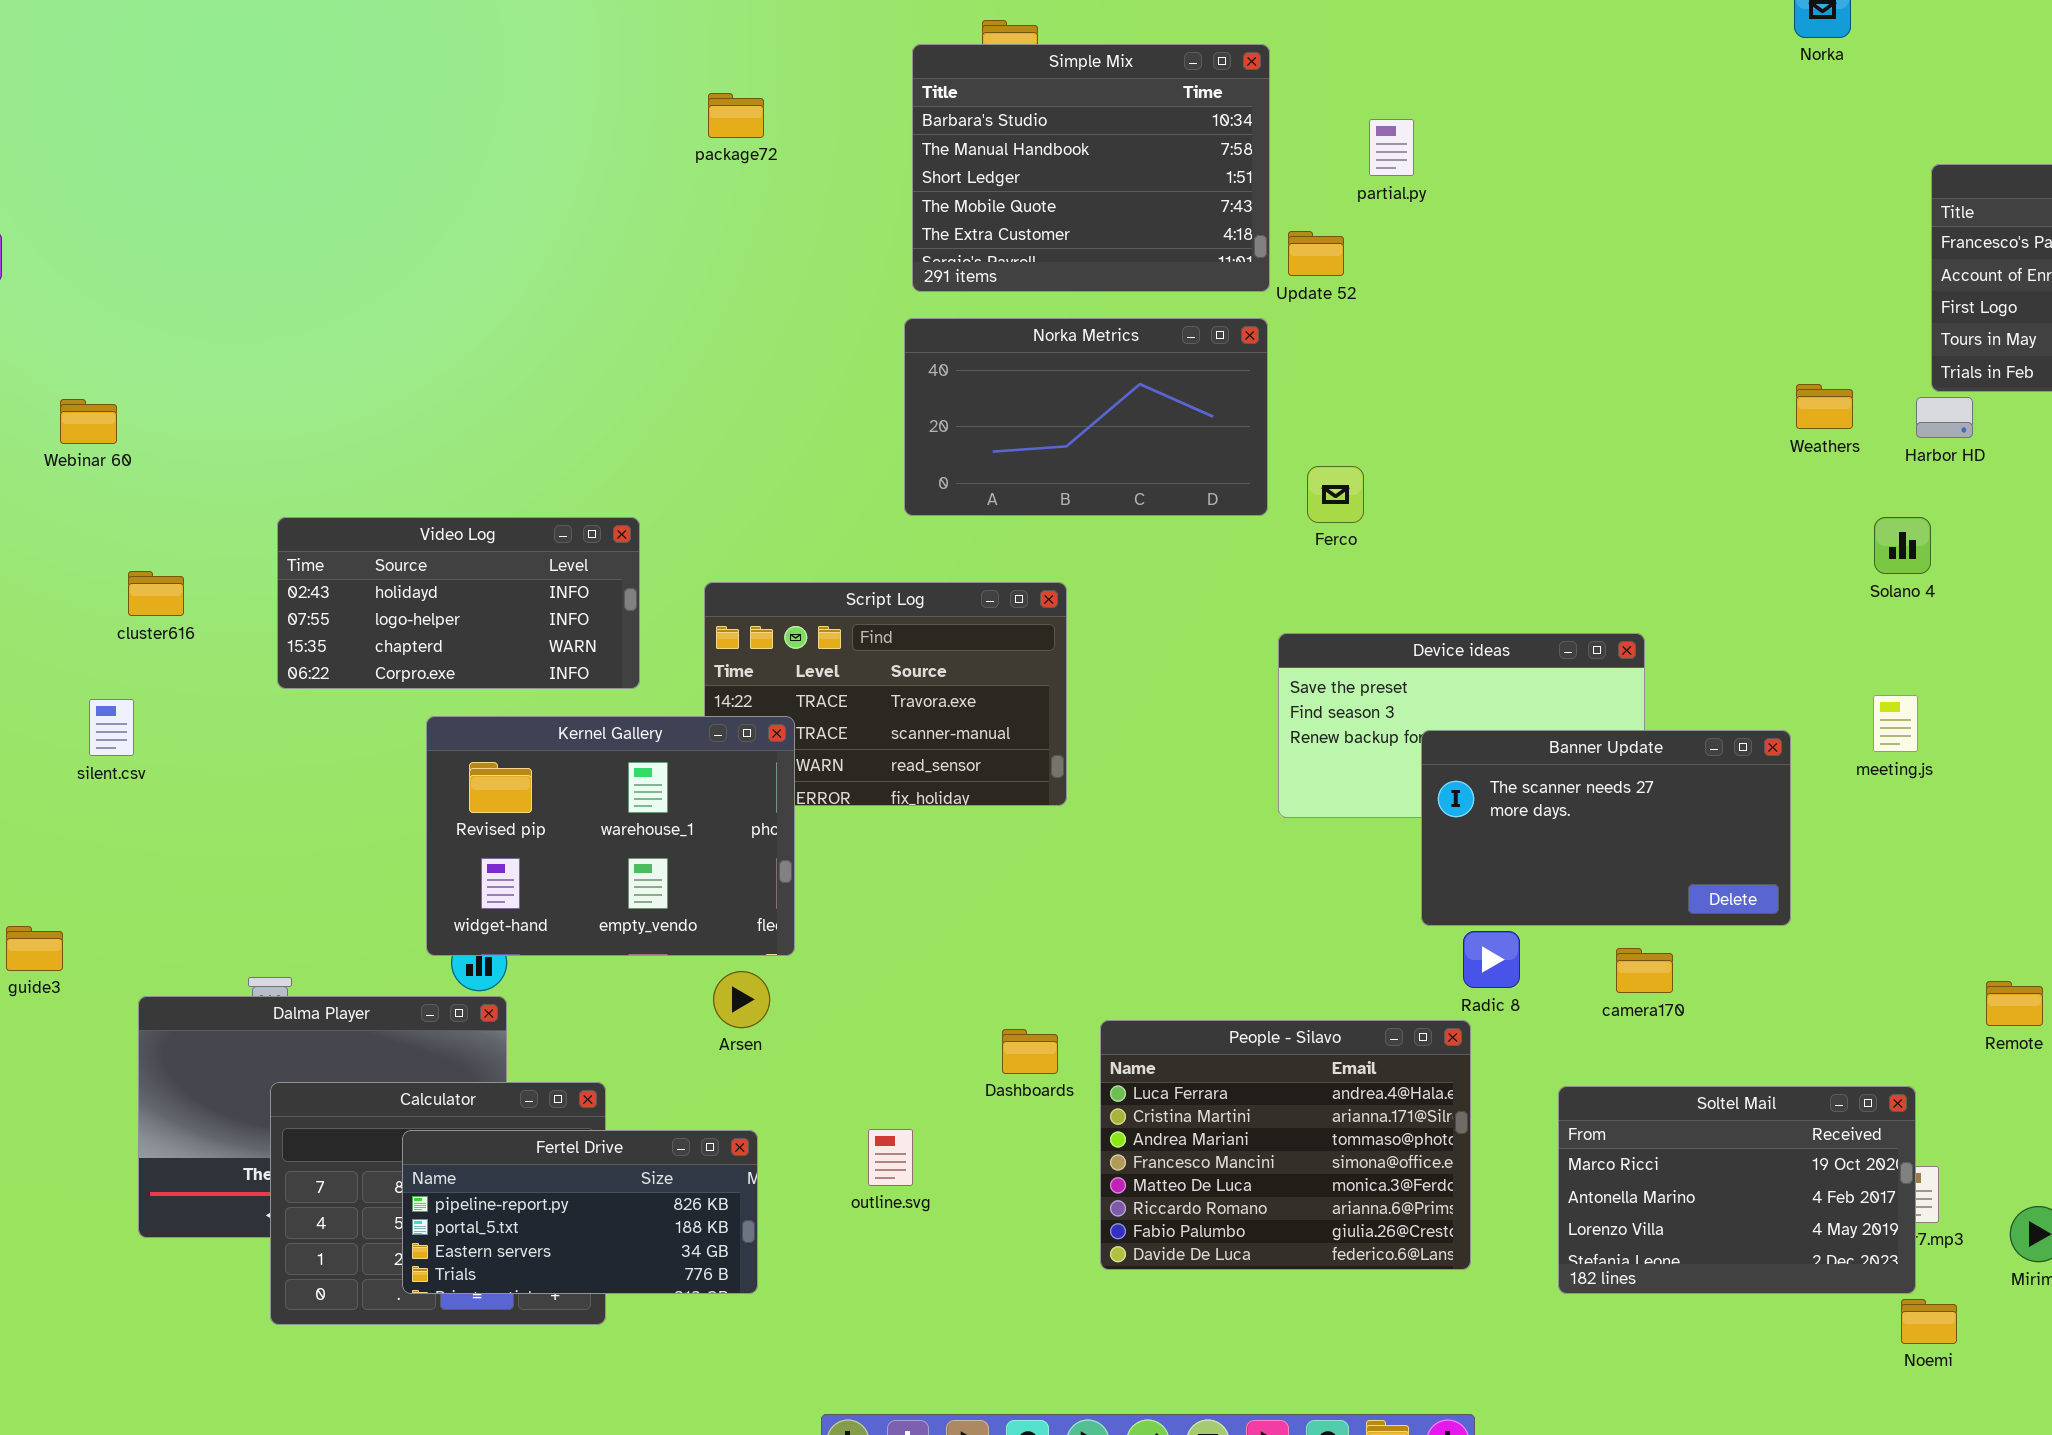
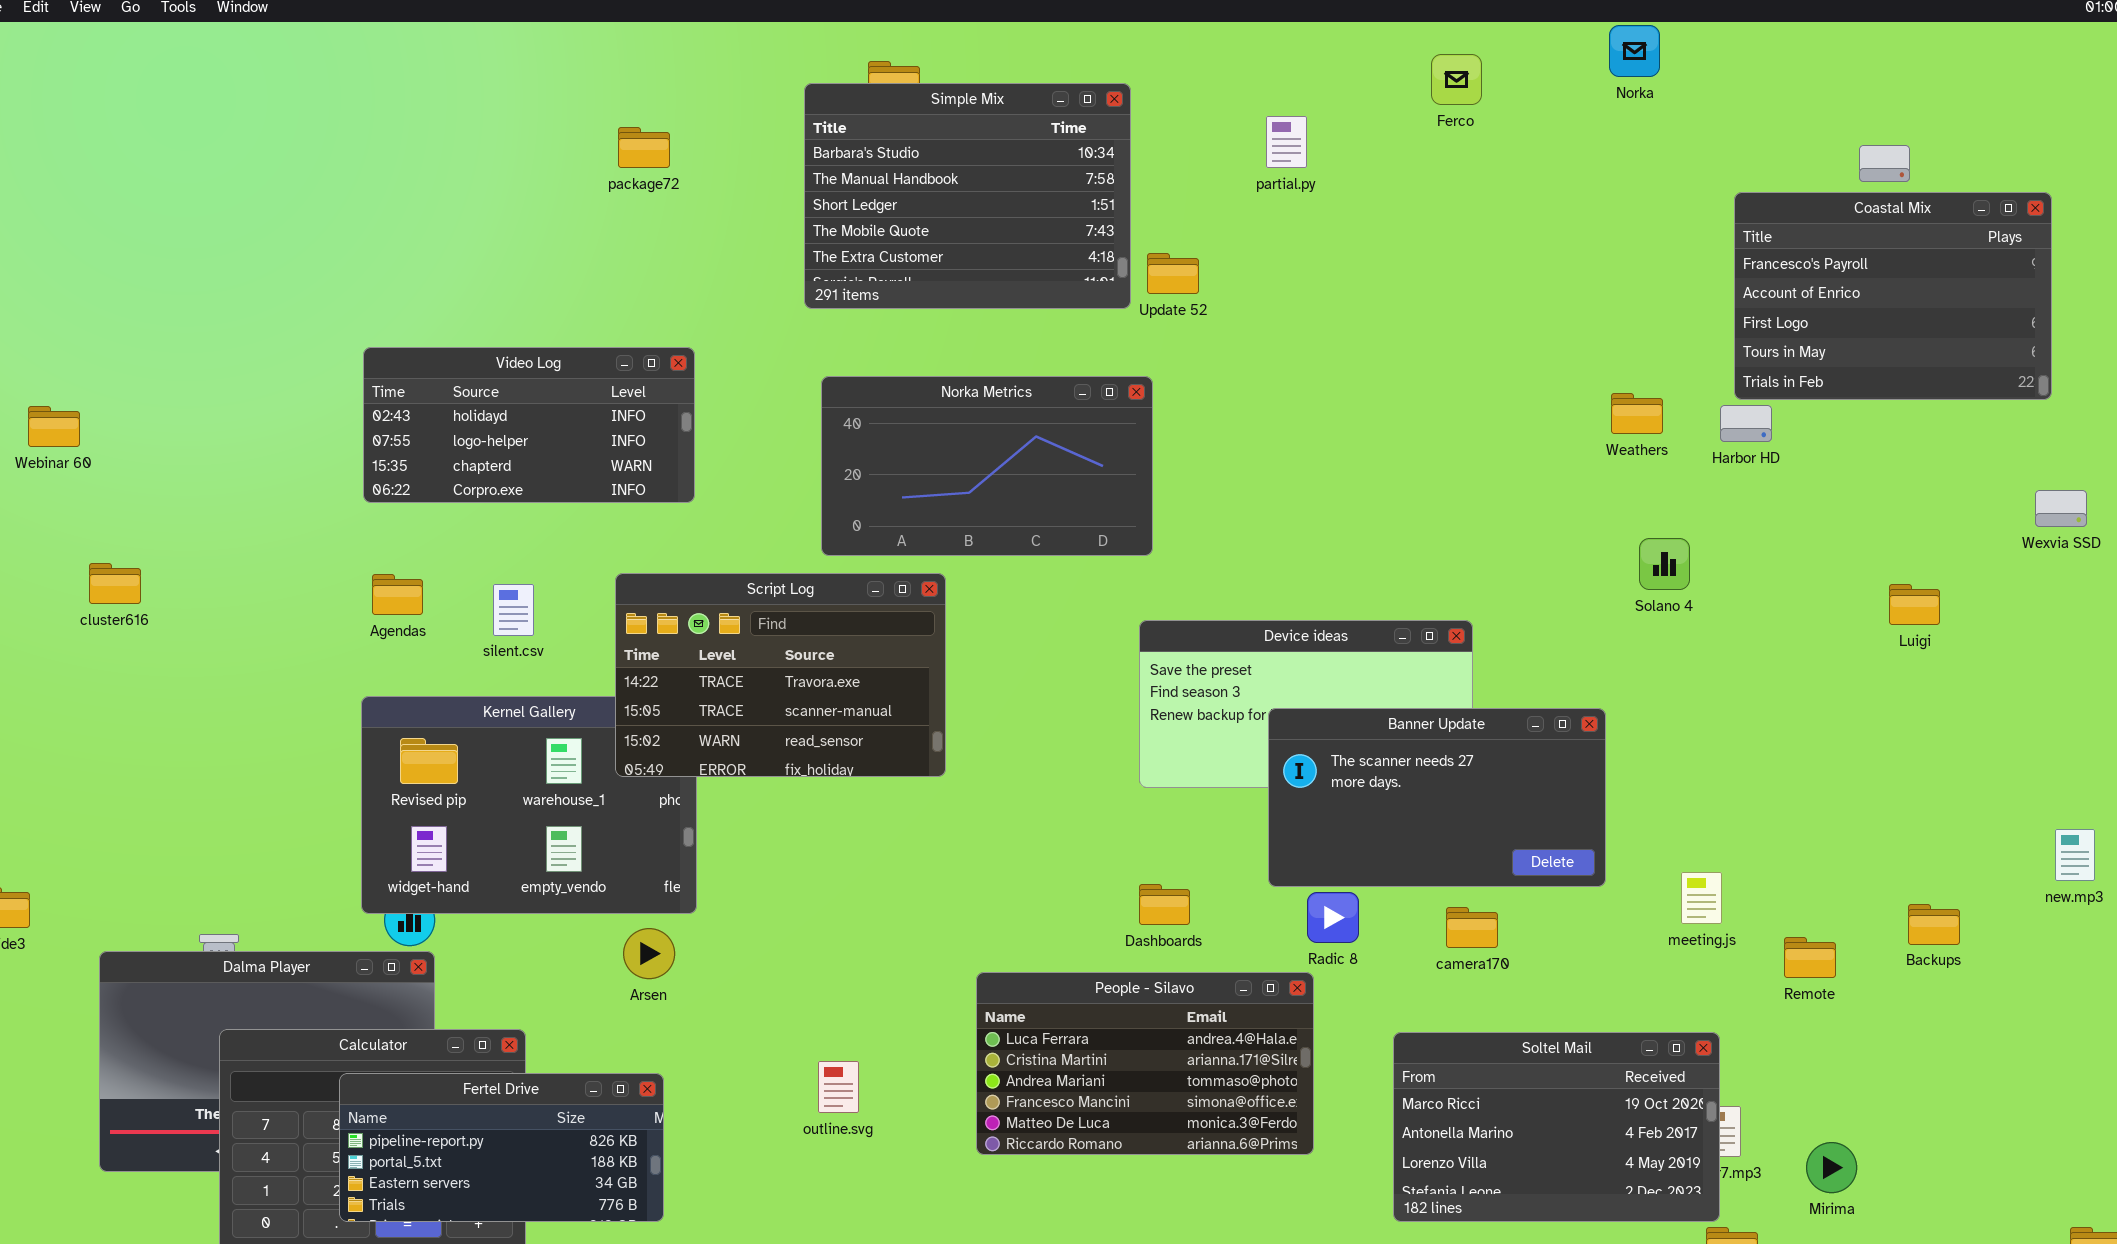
partial.py: [1369,119,1414,176] -> [1266,116,1307,168], moved
Norka Metrics: [904,318,1268,516] -> [821,376,1153,556], moved
Ferco: [1307,466,1364,523] -> [1431,54,1482,105], moved
Video Log: [277,517,640,689] -> [363,347,695,503], moved
Solano 4: [1874,517,1931,574] -> [1639,538,1690,590], moved
Script Log: [704,582,1067,806] -> [615,573,946,777], raised
meeting.js: [1873,695,1918,752] -> [1681,872,1722,924], moved
silent.csv: [89,699,134,756] -> [493,584,534,636], moved
People - Silavo: [1100,1020,1471,1270] -> [976,972,1314,1155], resized
Dashboards: [1002,1029,1058,1074] -> [1139,884,1190,925], moved
outline.svg: [868,1129,913,1186] -> [818,1061,859,1113], moved

